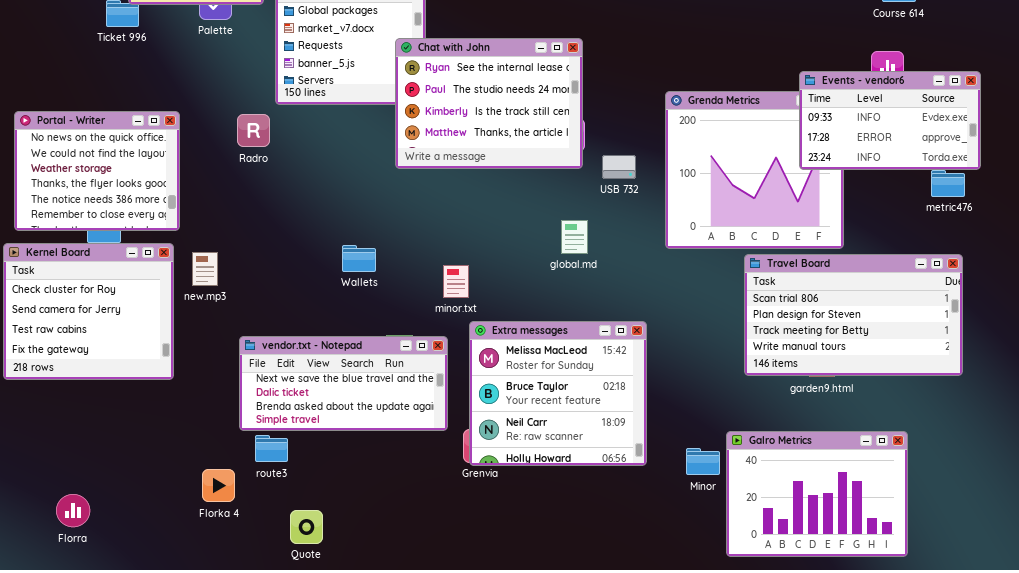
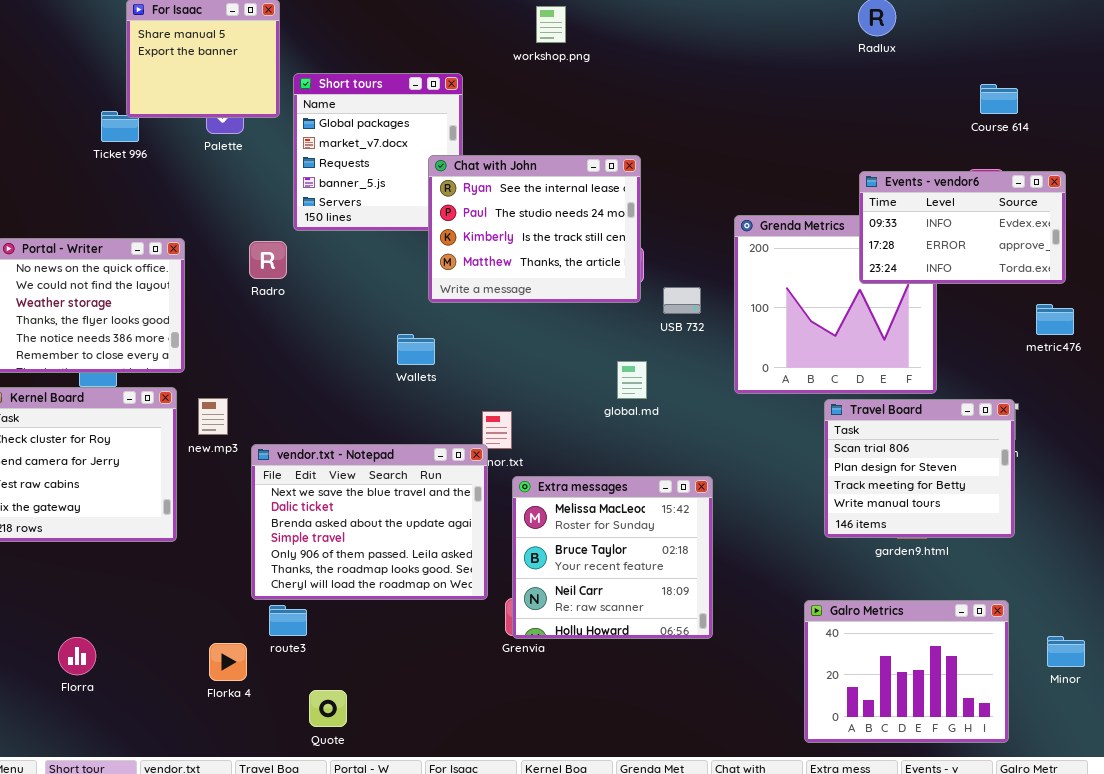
Events - vendor6: [799,71,981,170] -> [859,171,1066,284], moved
Wallets: [342,245,376,272] -> [397,334,435,365], moved
Travel Board: [744,254,963,376] -> [824,399,1015,538], resized
vendor.txt - Notepad: [239,336,448,431] -> [251,444,488,600], resized
Minor: [686,448,720,475] -> [1047,636,1085,667], moved
Florra: [56,494,90,527] -> [58,637,96,675], moved

